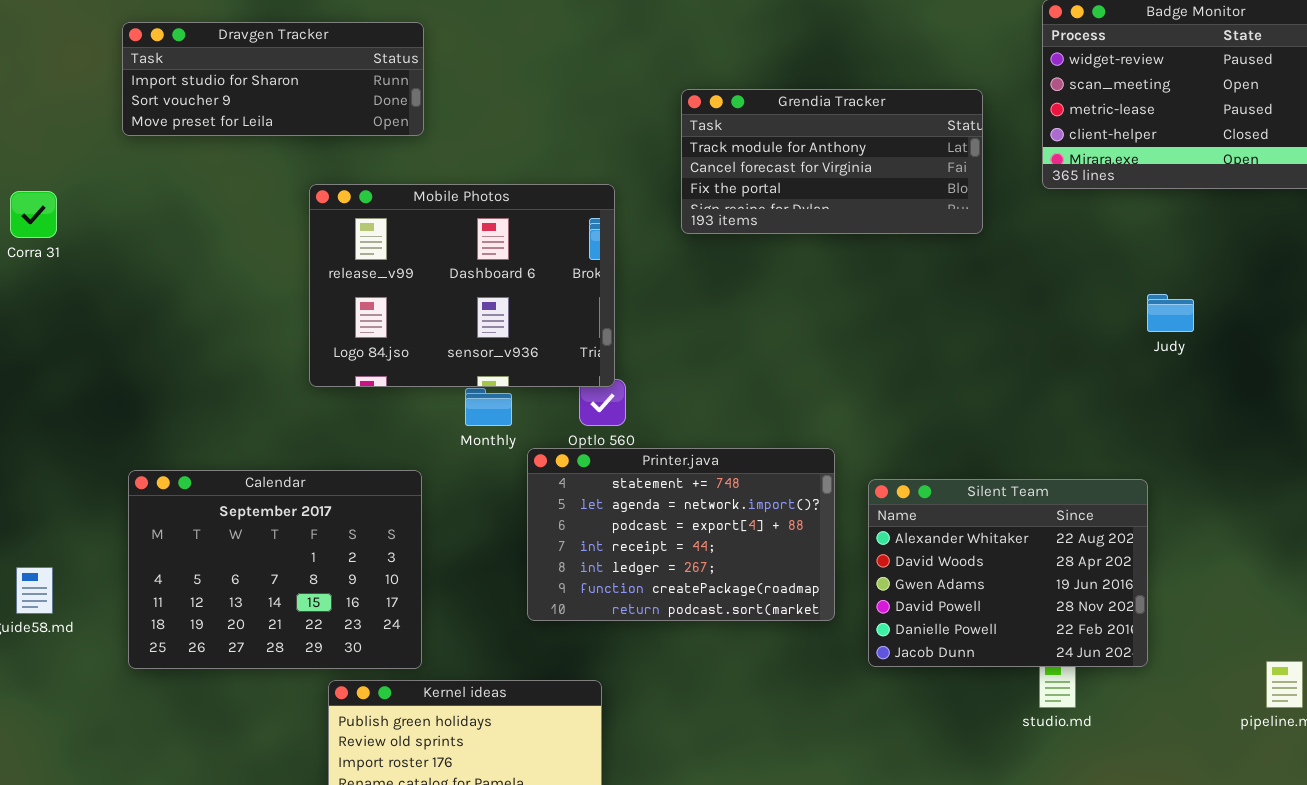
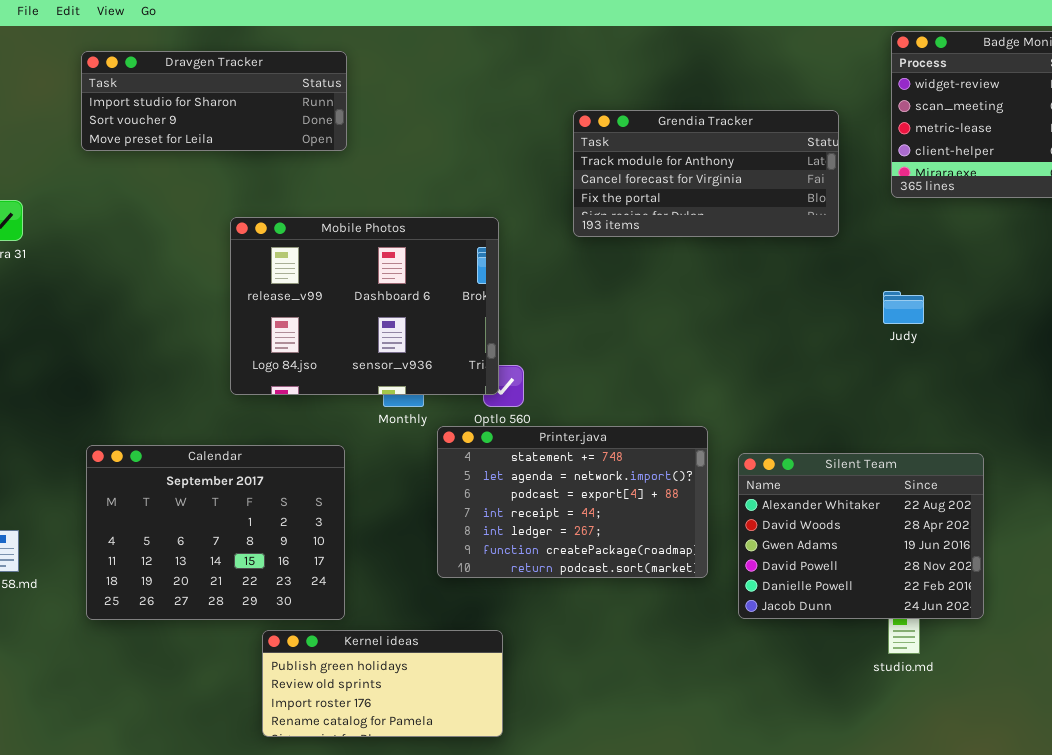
Mobile Photos: [309,184,615,387] -> [230,217,499,395], moved
Judy: [1147,294,1194,332] -> [883,291,924,324], moved

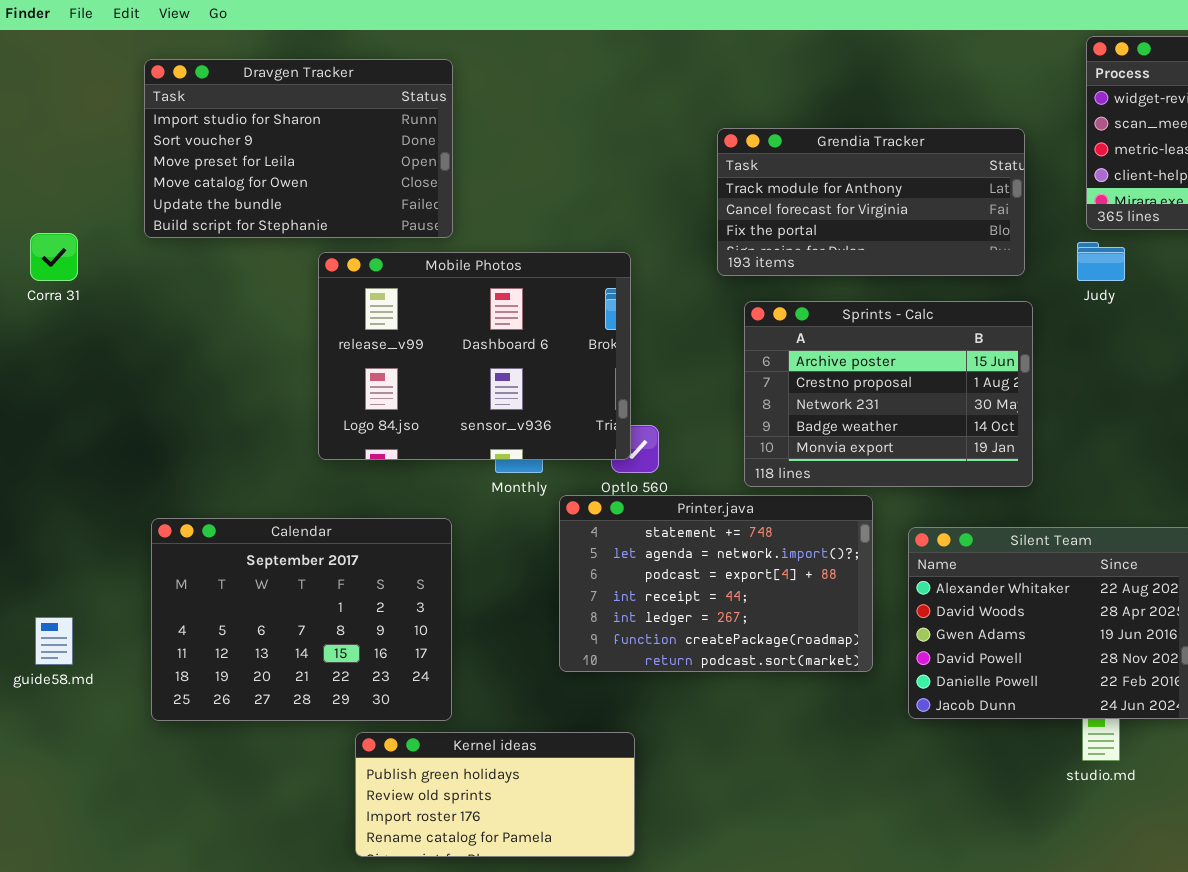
Dravgen Tracker: [81,51,347,151] -> [144,59,453,238], resized
Sprints - Calc: none -> [744,301,1033,487], opened
Judy: [883,291,924,324] -> [1077,242,1125,281], moved

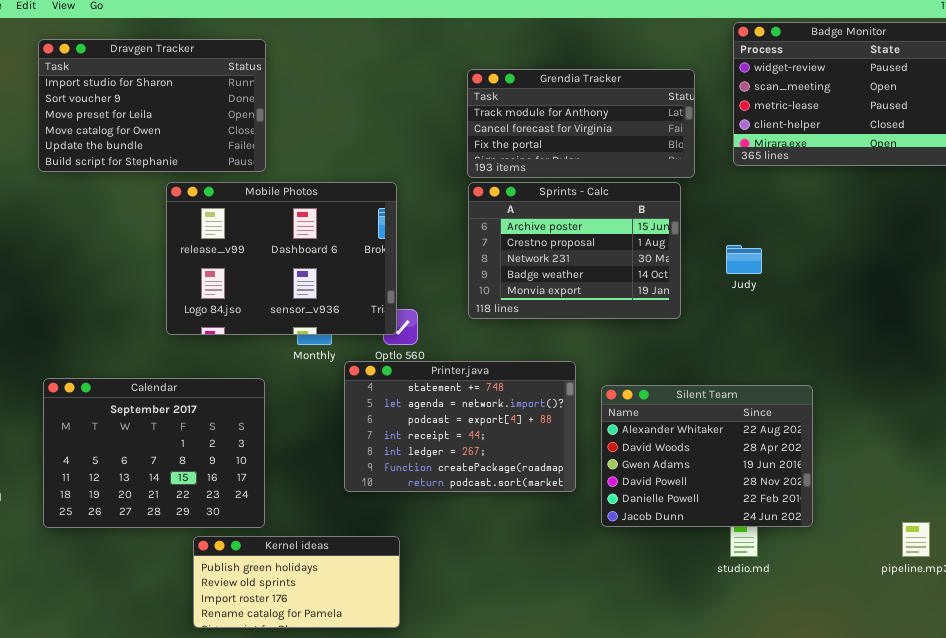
Grendia Tracker: [717,128,1025,276] -> [467,69,695,178], moved
Judy: [1077,242,1125,281] -> [726,245,762,274], moved
Sprints - Calc: [744,301,1033,487] -> [468,182,681,319], moved

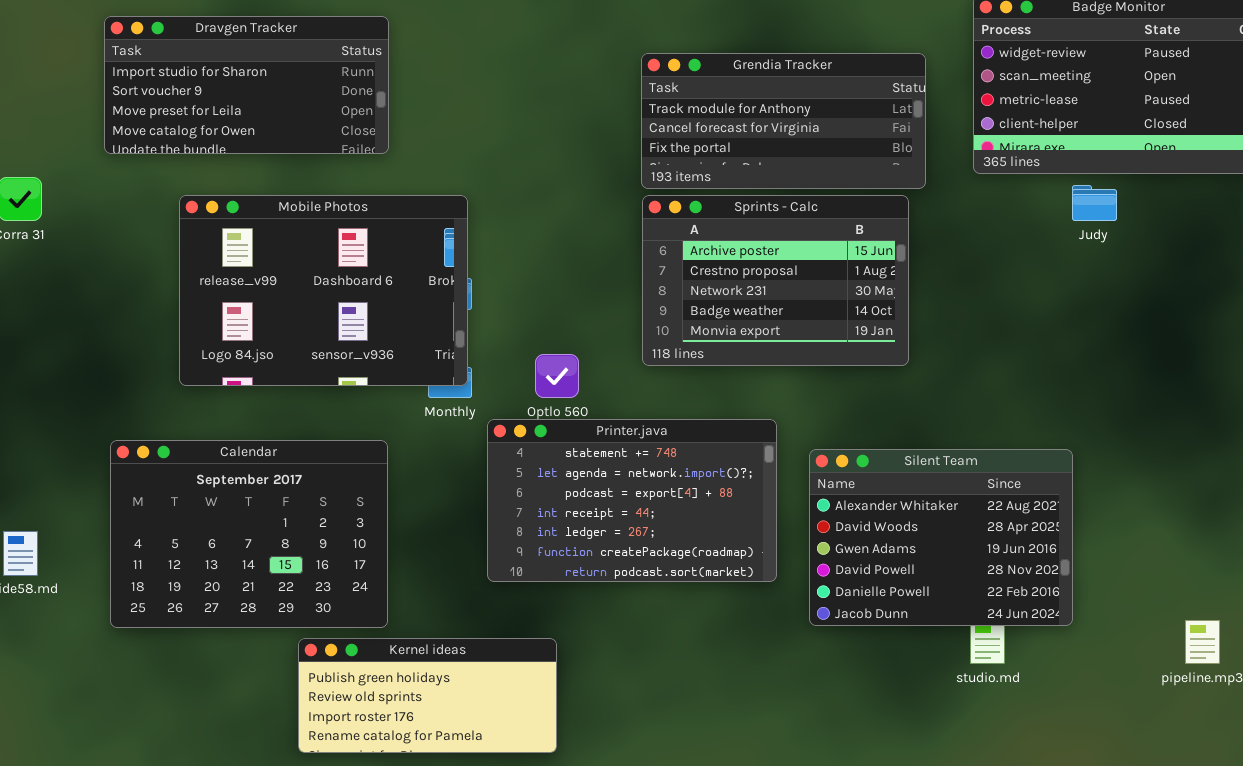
Dravgen Tracker: [38,39,266,172] -> [104,16,389,154], resized
Mobile Photos: [166,182,397,335] -> [179,195,468,386], moved
Judy: [726,245,762,274] -> [1072,185,1117,221], moved

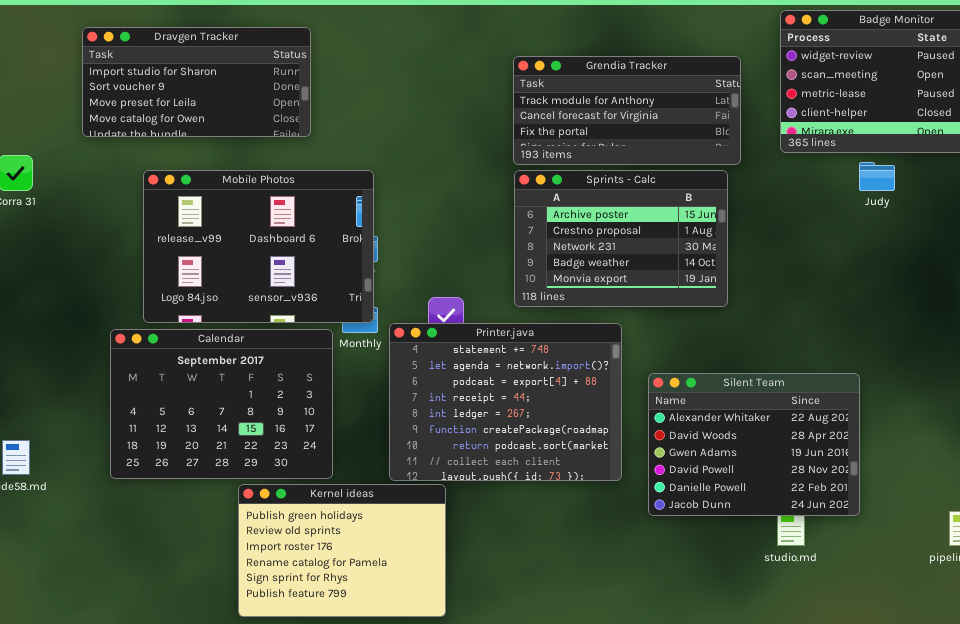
Printer.java: [487,419,777,582] -> [389,323,622,481], resized
Calendar: [110,440,388,628] -> [110,329,333,479], moved
Kernel ideas: [298,638,557,753] -> [238,484,446,617], resized

